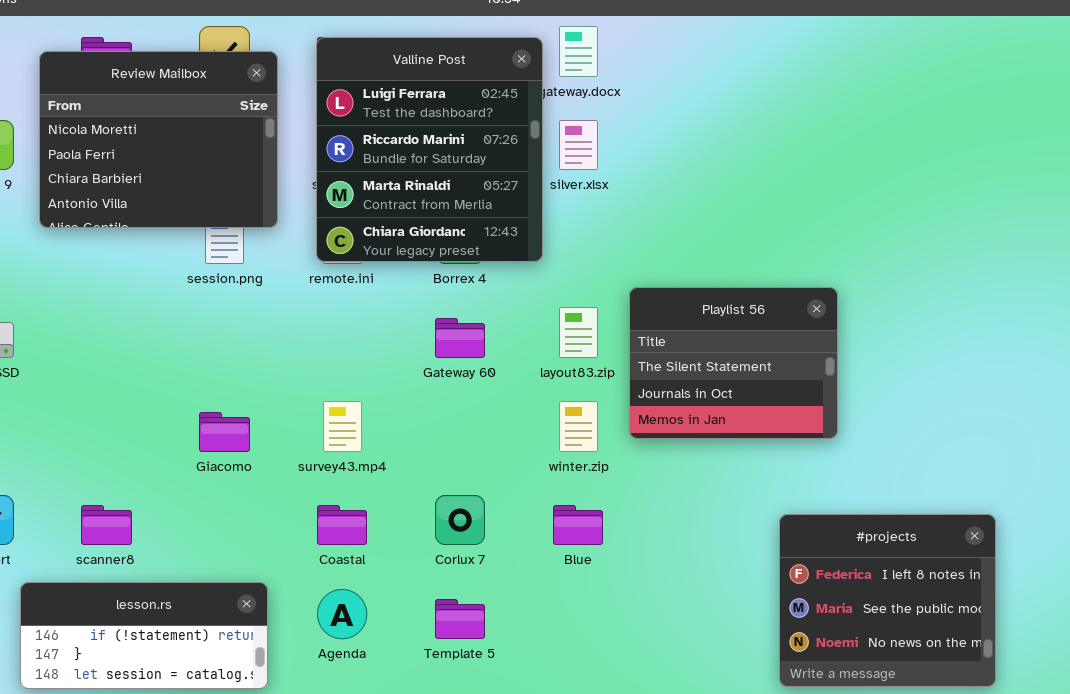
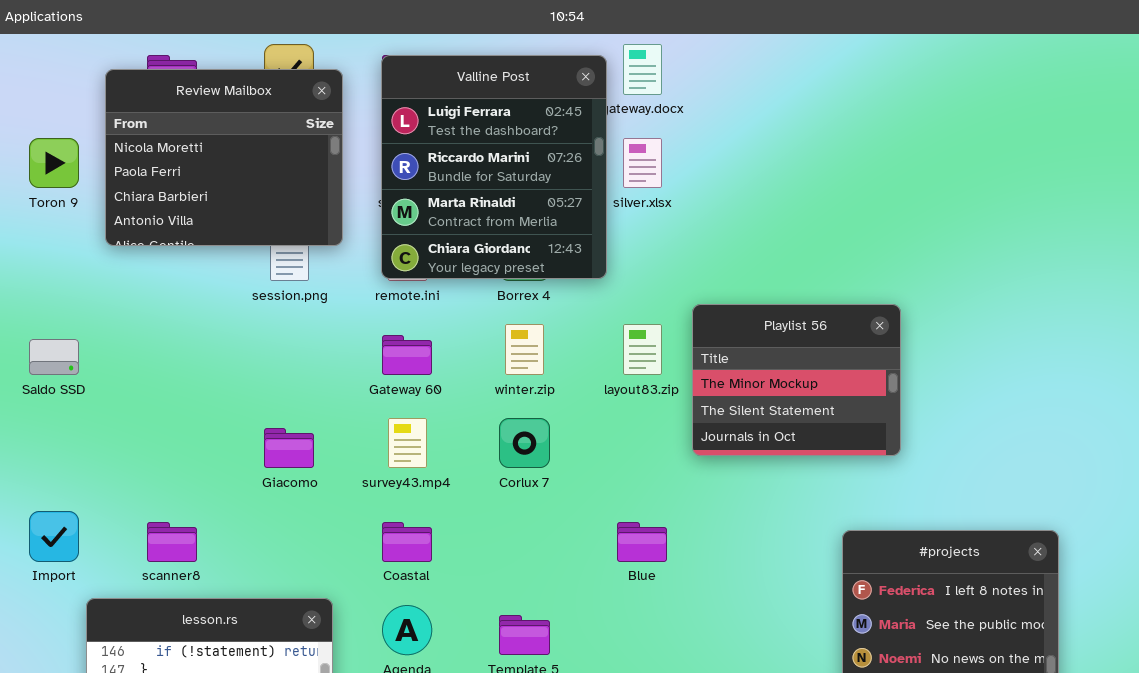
Playlist 56: [629,287,838,439] -> [692,304,901,456], scrolled up 1 row
Gateway 60: [435,318,485,358] -> [382,335,432,375], moved
winter.zip: [559,401,598,452] -> [505,324,544,375], moved
Corlux 7: [435,495,485,545] -> [499,418,550,468], moved

